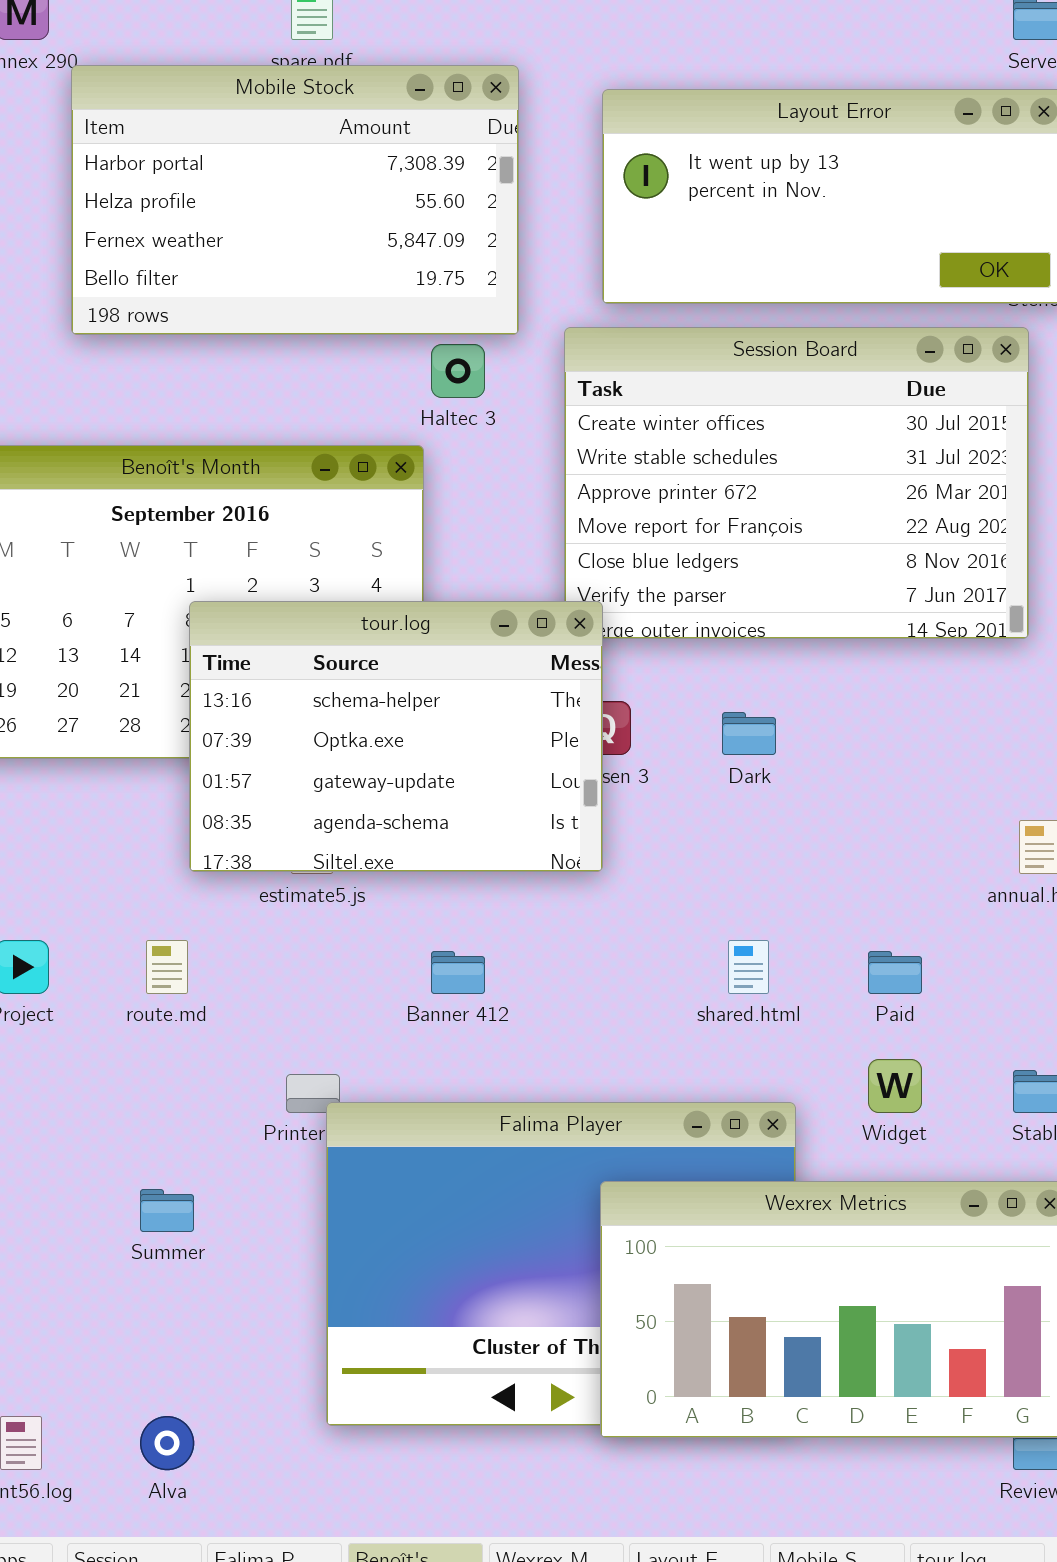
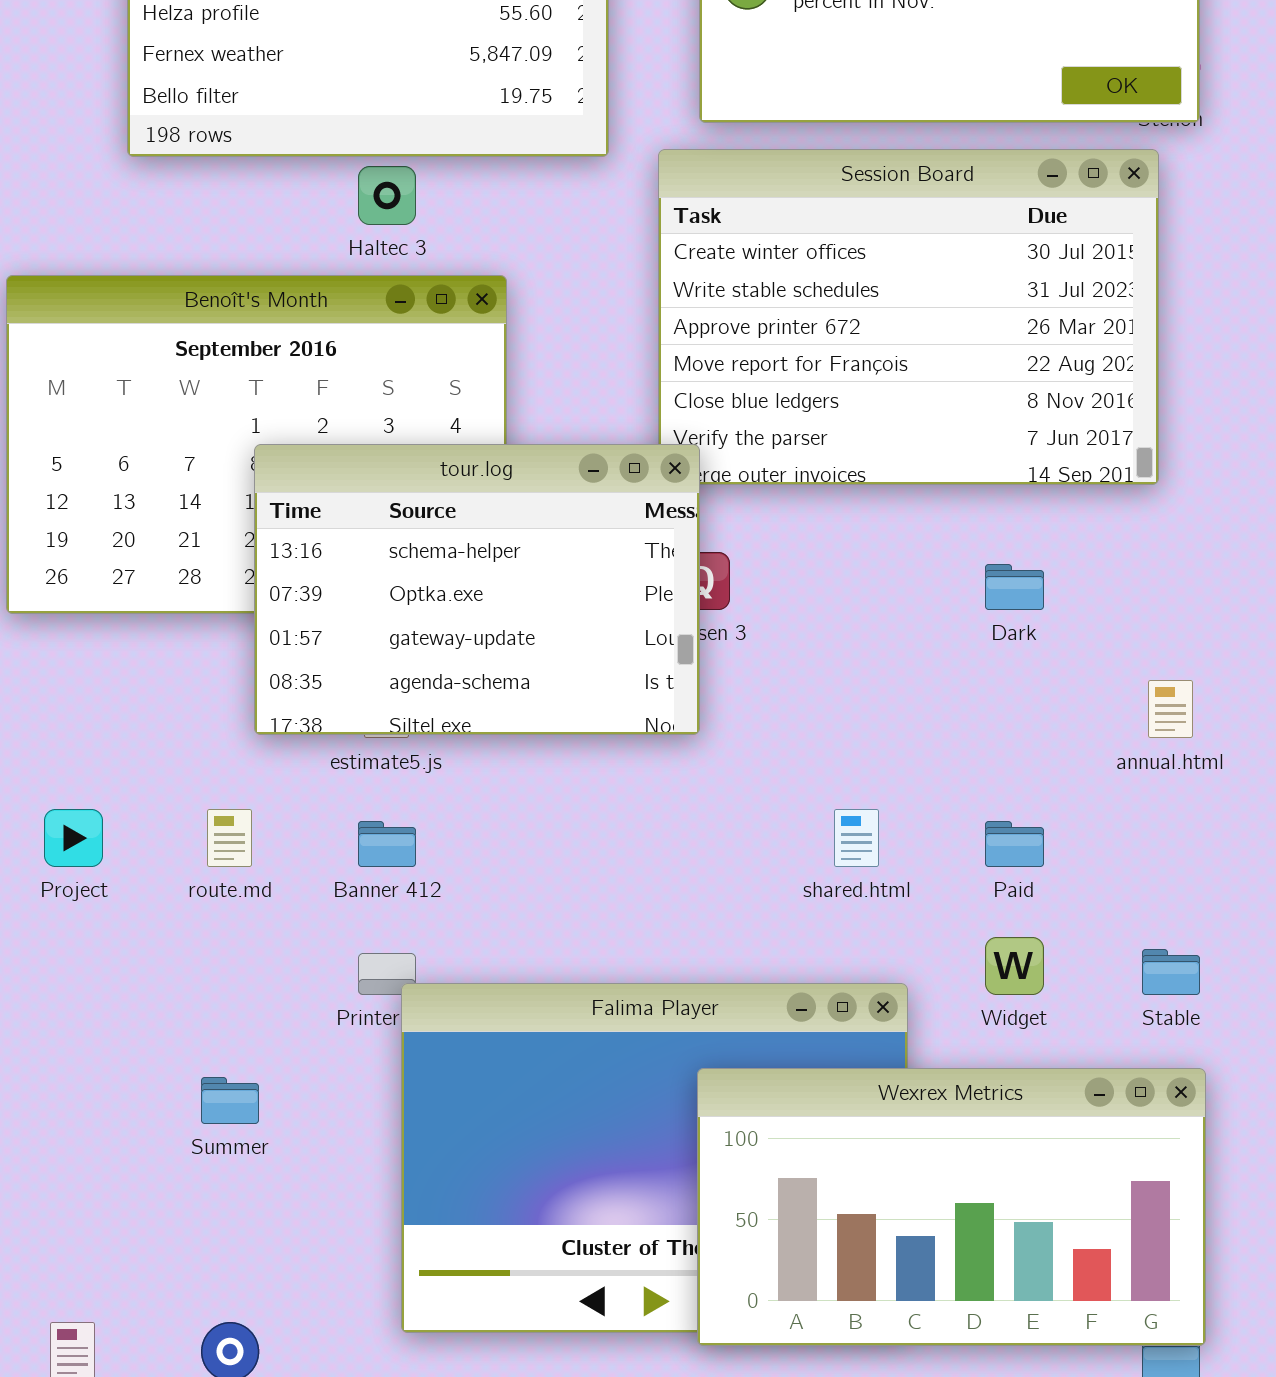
Haltec 3: [431,344,485,398] -> [358,166,416,225], moved
Dark: [722,712,776,755] -> [985,564,1044,610], moved
Banner 412: [431,951,485,994] -> [358,821,416,867], moved

